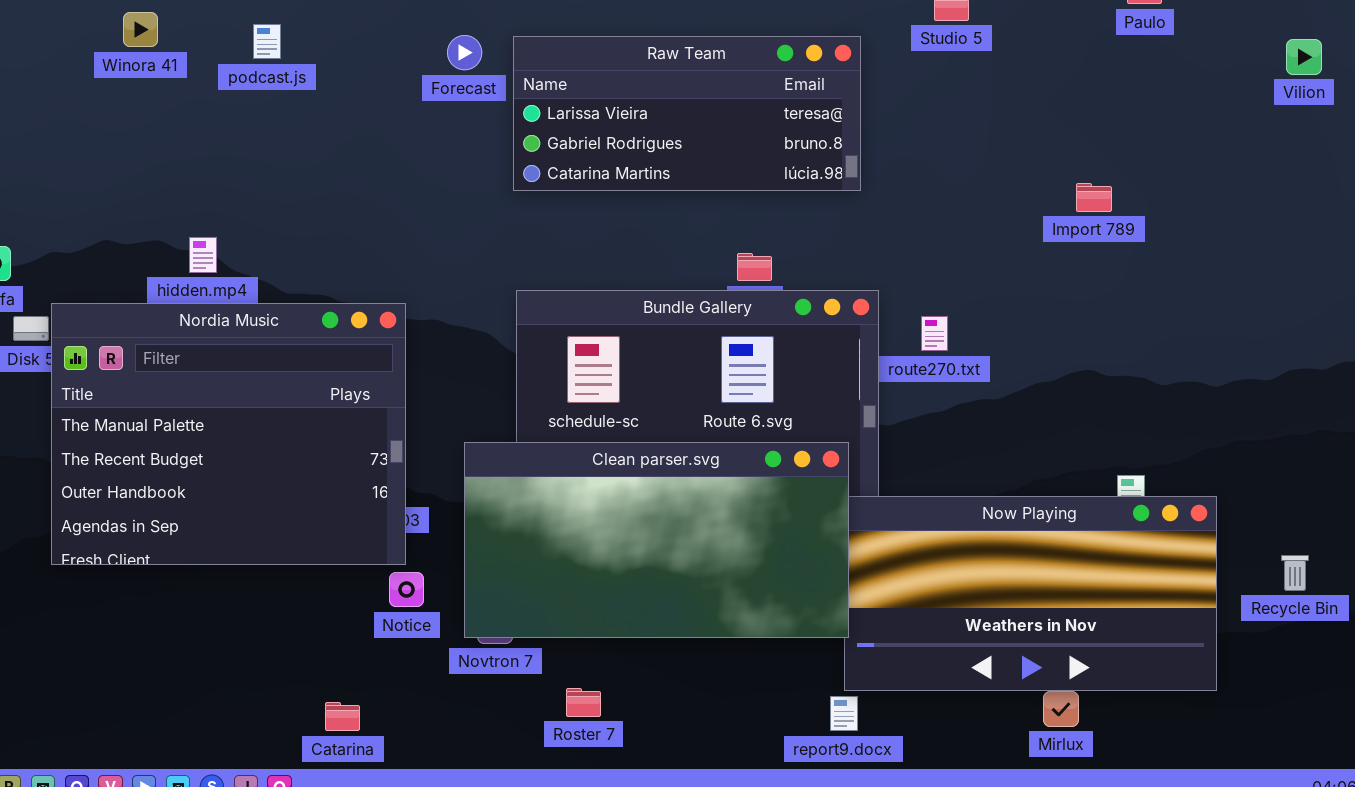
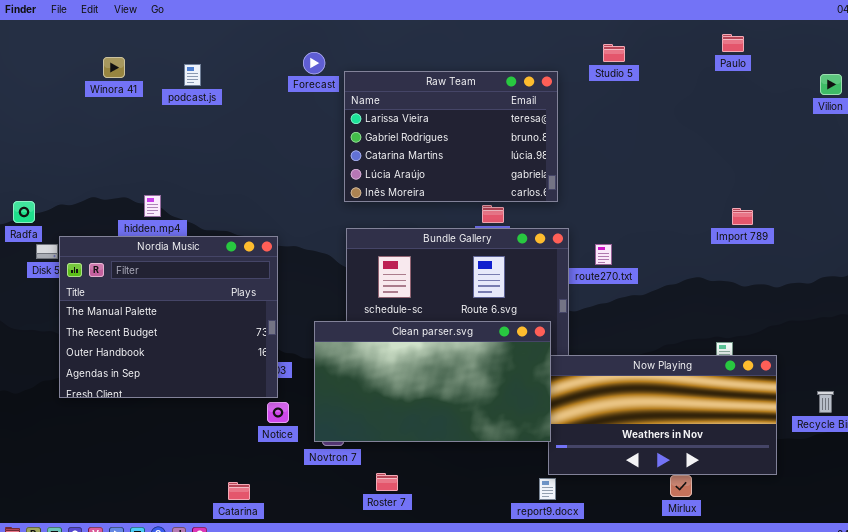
Forecast: [447,35,482,70] -> [303,52,325,74], moved
Raw Team: [513,36,861,191] -> [344,71,558,202], resized
Import 789: [1076,183,1112,212] -> [732,208,753,225], moved

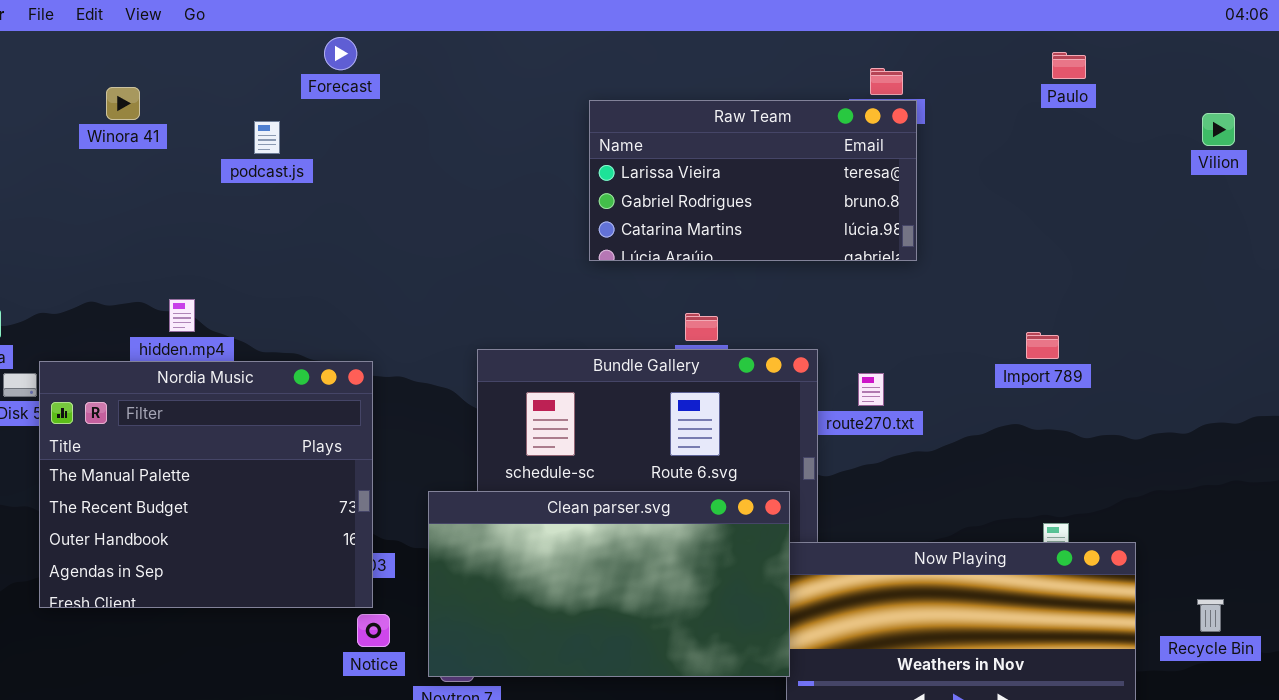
Forecast: [303,52,325,74] -> [324,37,357,70], moved
podcast.js: [184,64,201,86] -> [254,121,280,154], moved
Raw Team: [344,71,558,202] -> [589,100,917,261], moved, resized
Import 789: [732,208,753,225] -> [1026,332,1059,359], moved

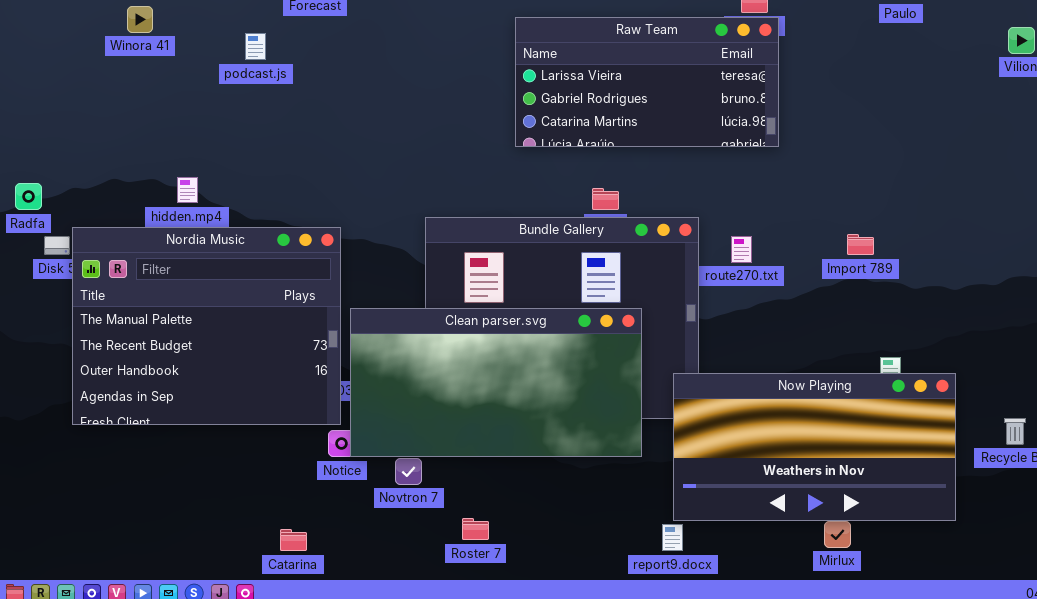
Import 789: [1026,332,1059,359] -> [847,234,874,255], moved
Clean parser.svg: [428,491,790,677] -> [350,308,642,457], moved

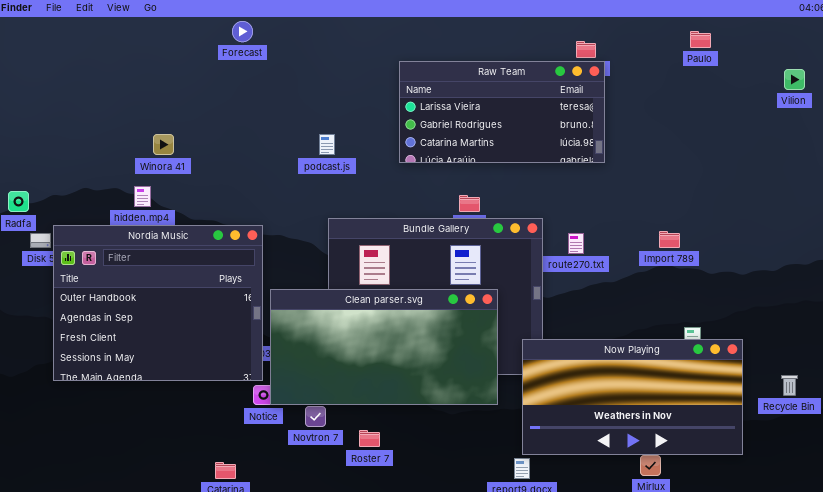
Winora 41: [127,6,153,33] -> [153,134,174,155], moved
podcast.js: [245,33,266,60] -> [319,134,335,155], moved
Nordia Music: [72,227,341,425] -> [53,225,263,381], scrolled down 2 rows
Roster 7: [462,518,489,540] -> [359,430,380,447], moved

